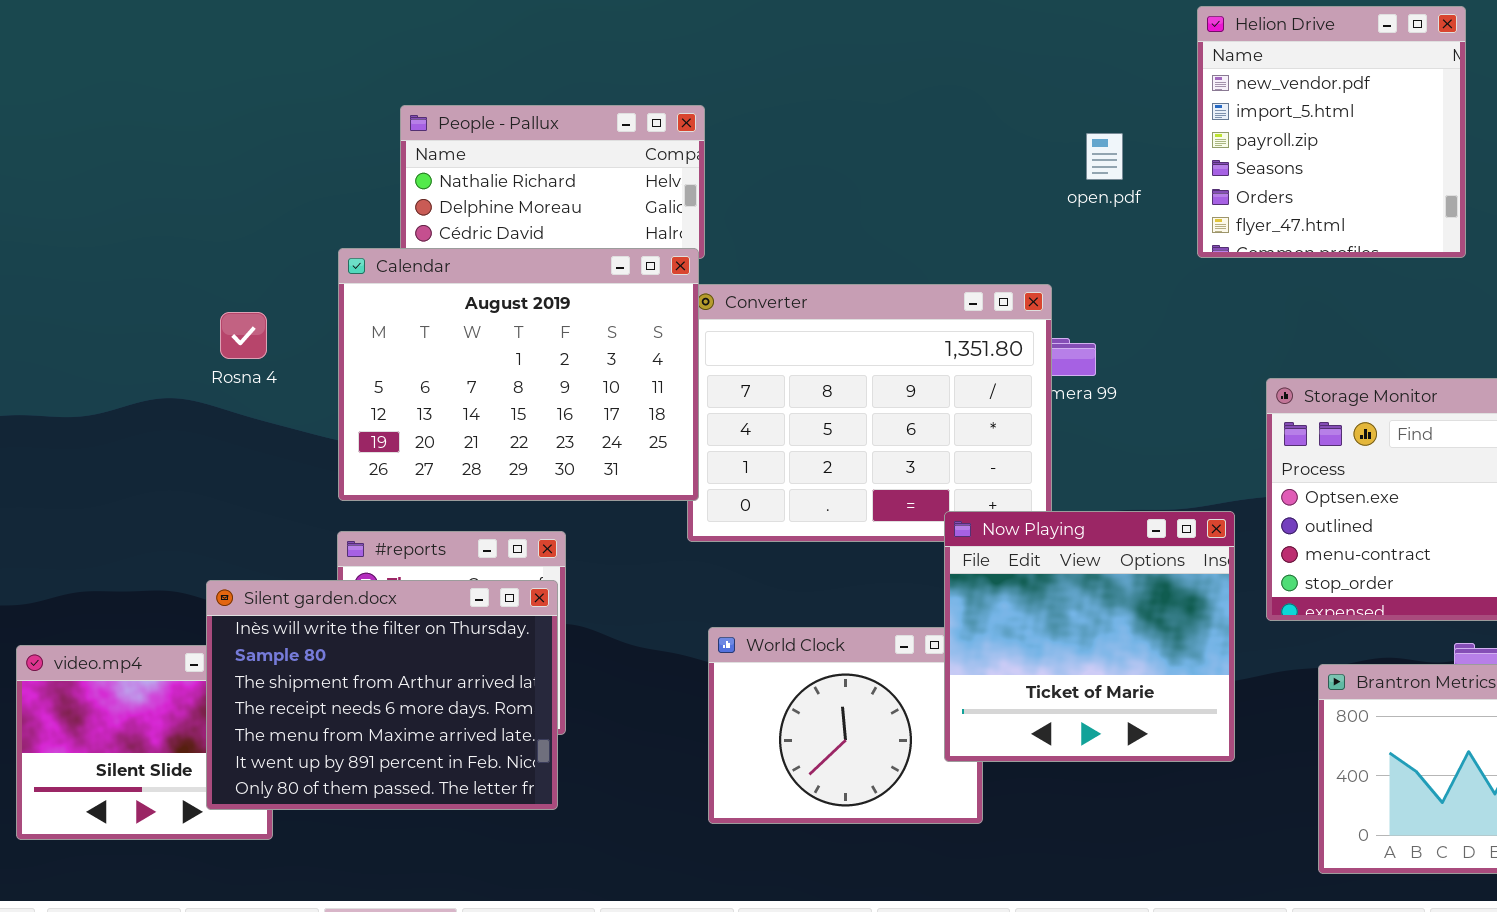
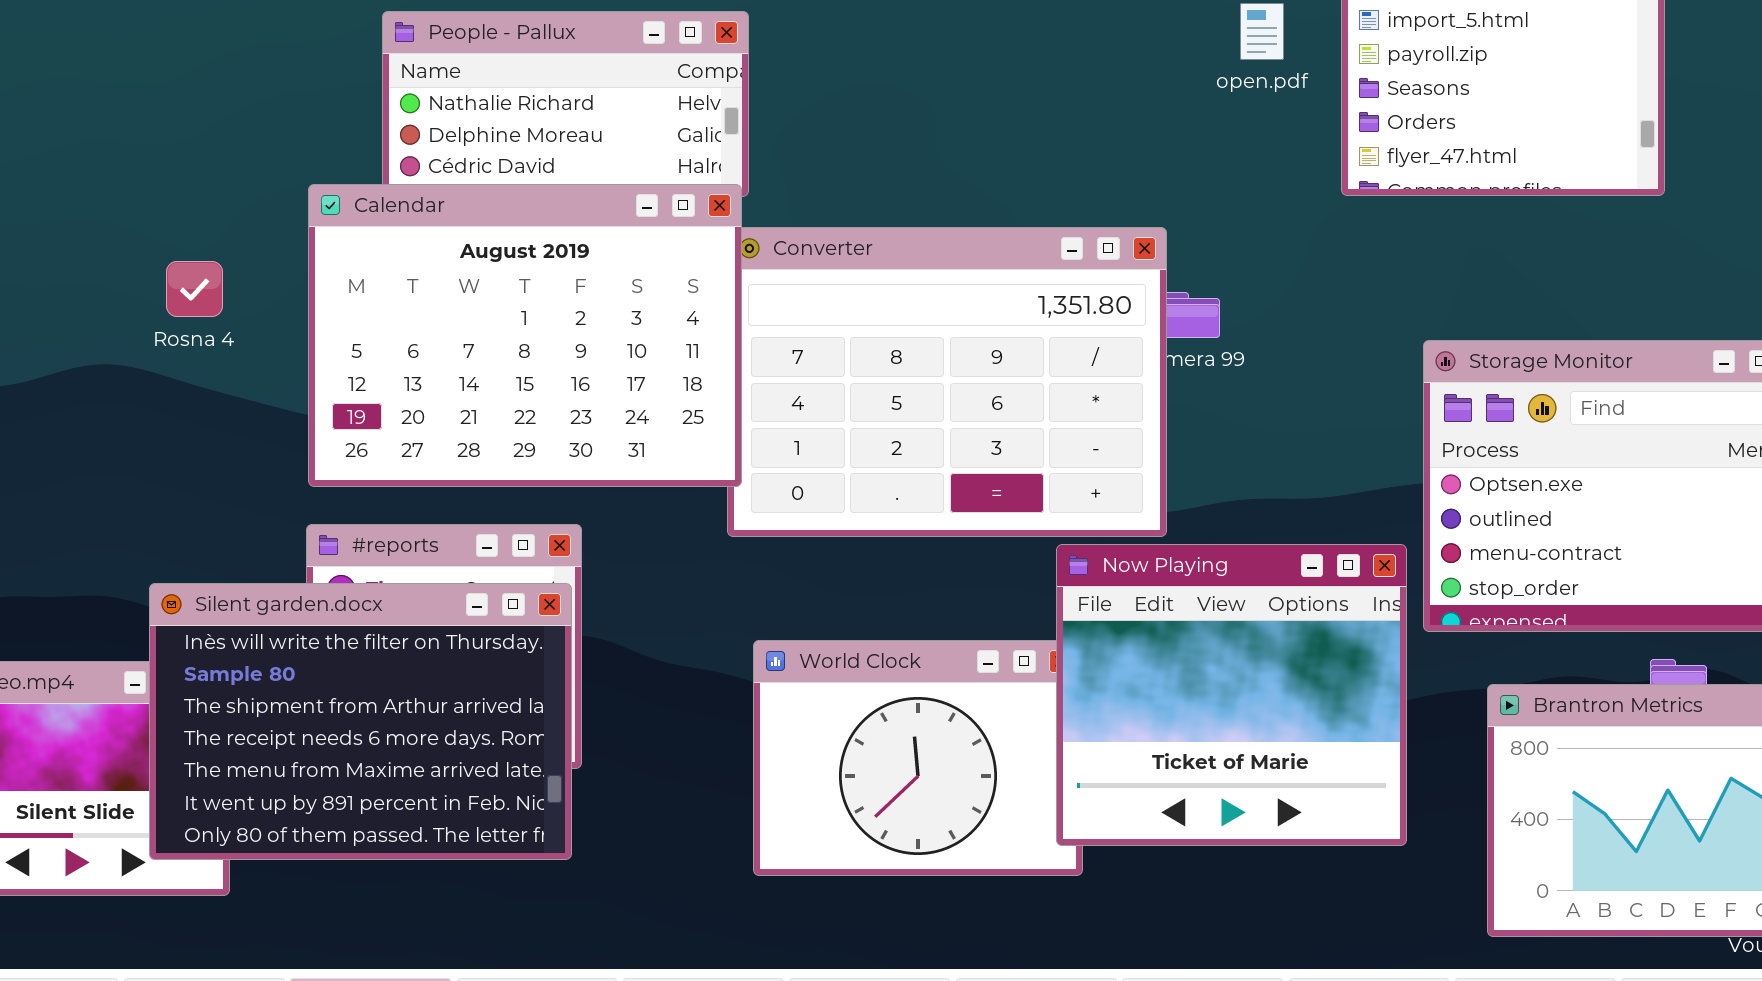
open.pdf: [1086,133,1123,180] -> [1240,3,1284,60], moved
Now Playing: [944,511,1235,762] -> [1056,544,1407,846], moved

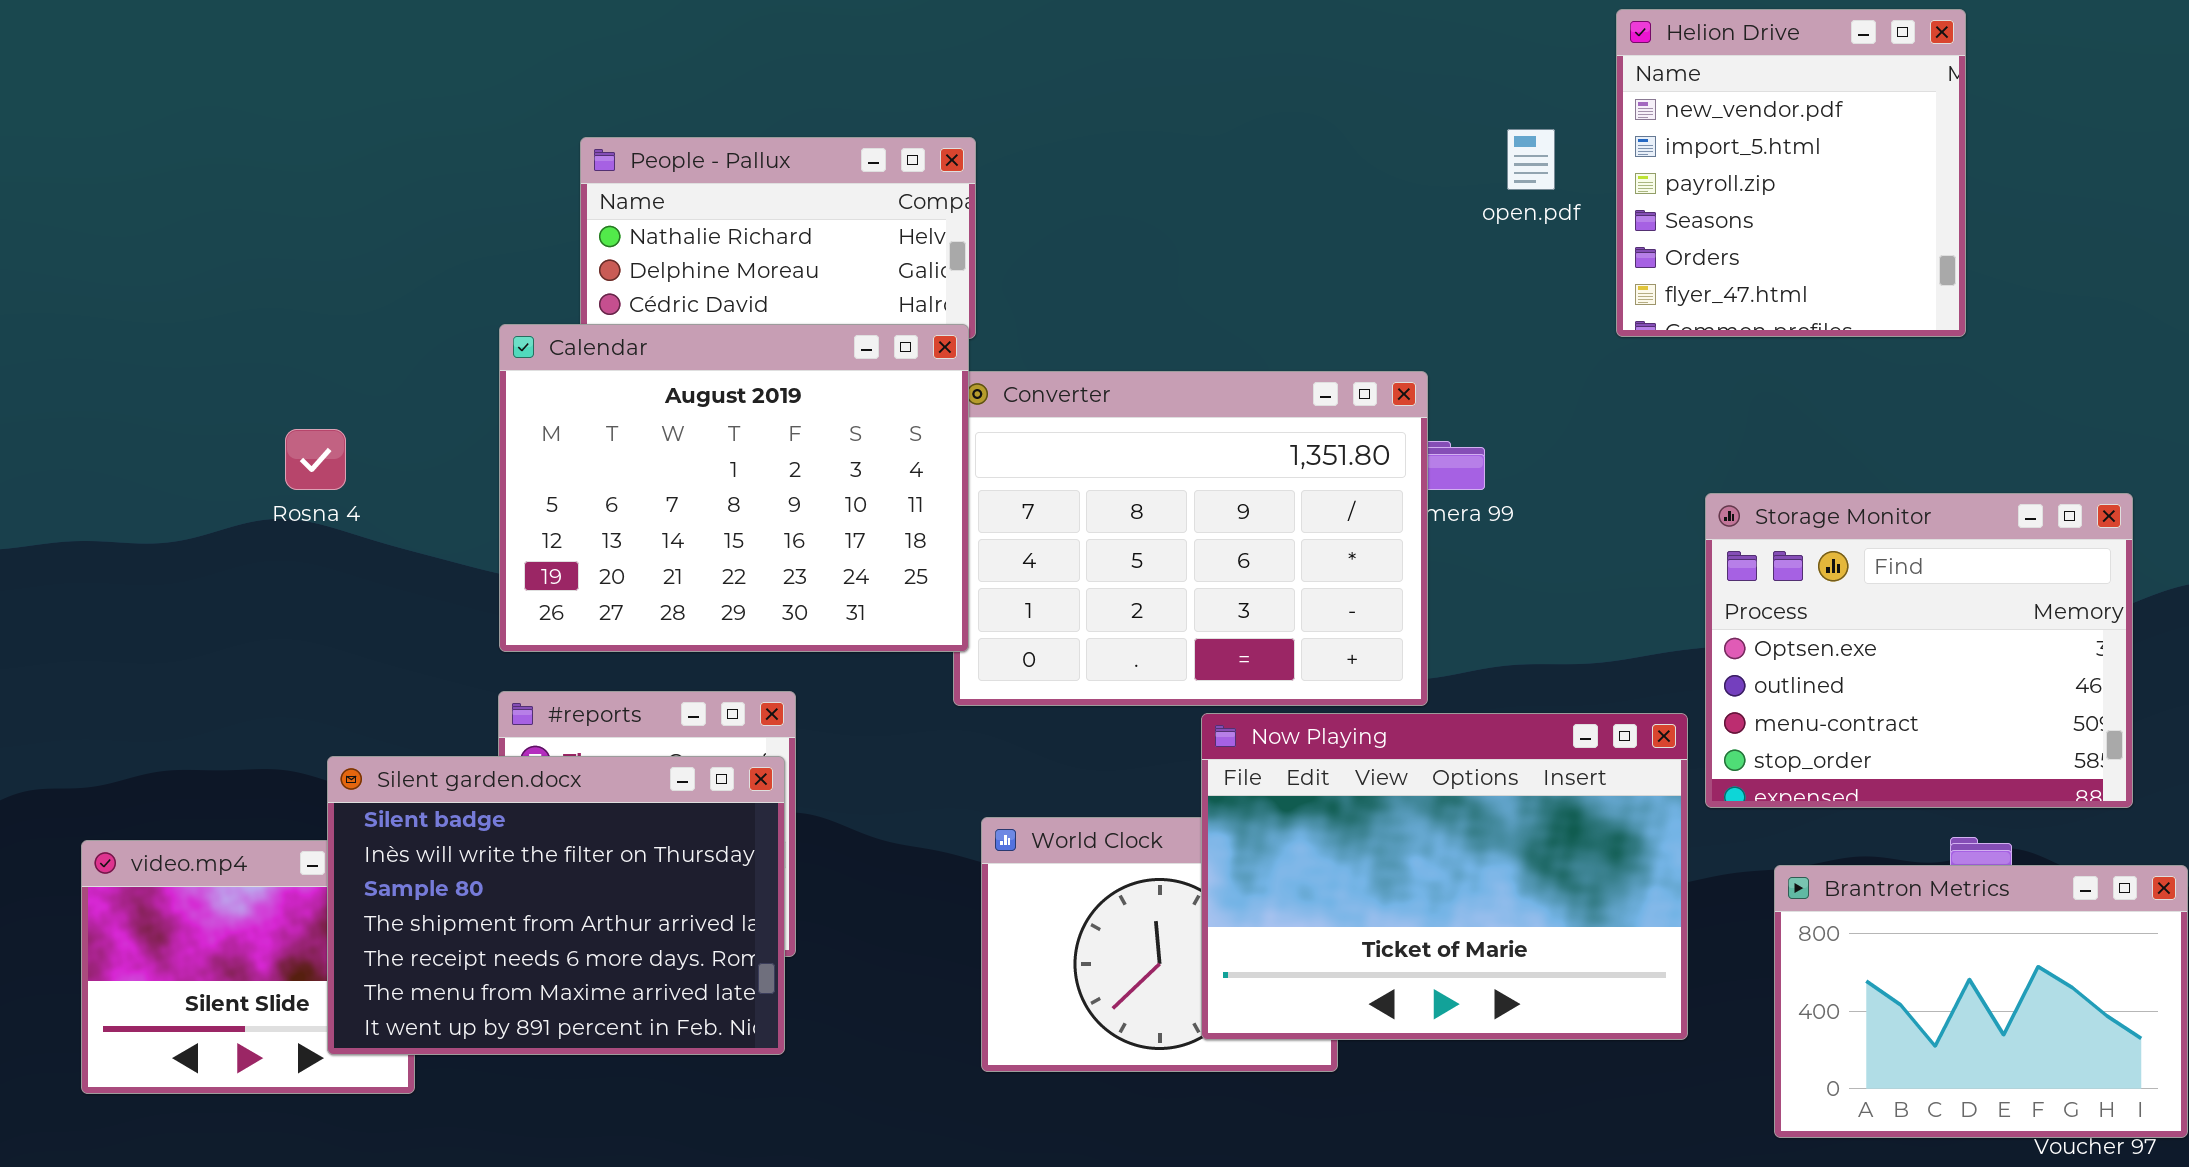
Rosna 4: [166,261,223,317] -> [285,429,346,490], moved
Now Playing: [1056,544,1407,846] -> [1201,713,1688,1040], resized
Silent garden.docx: [149,583,572,860] -> [327,756,785,1055], scrolled up 1 row

